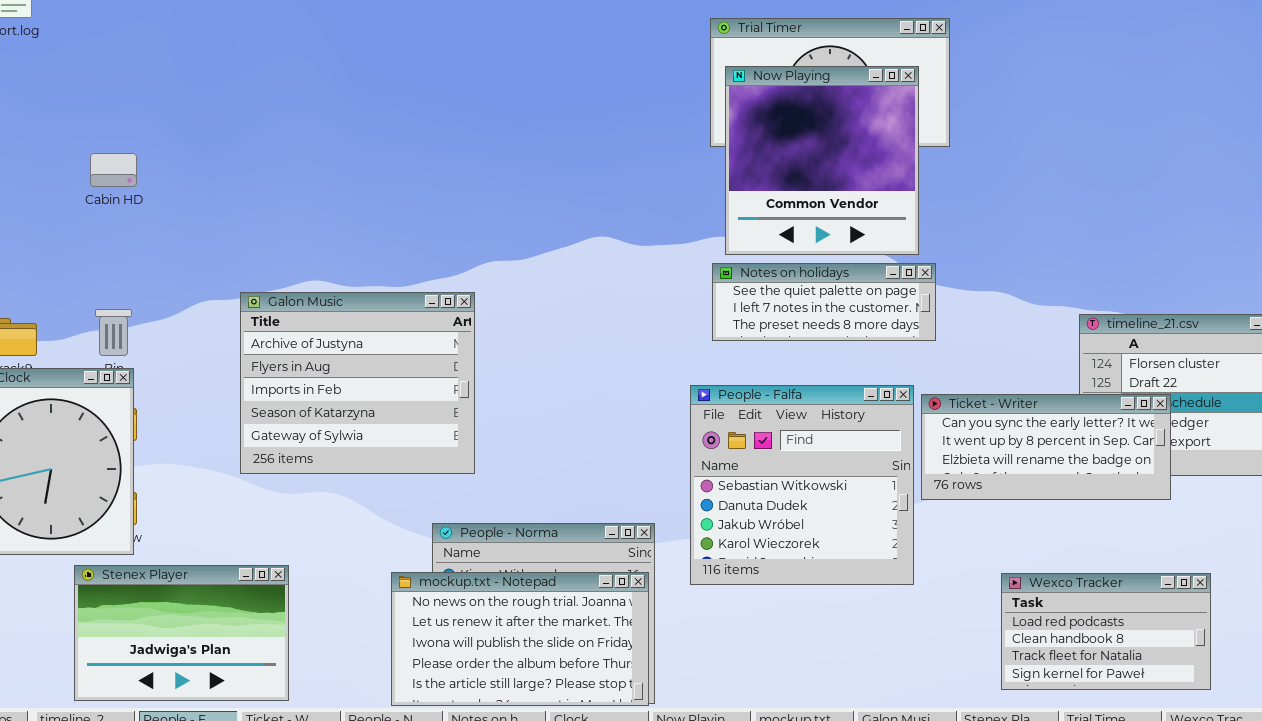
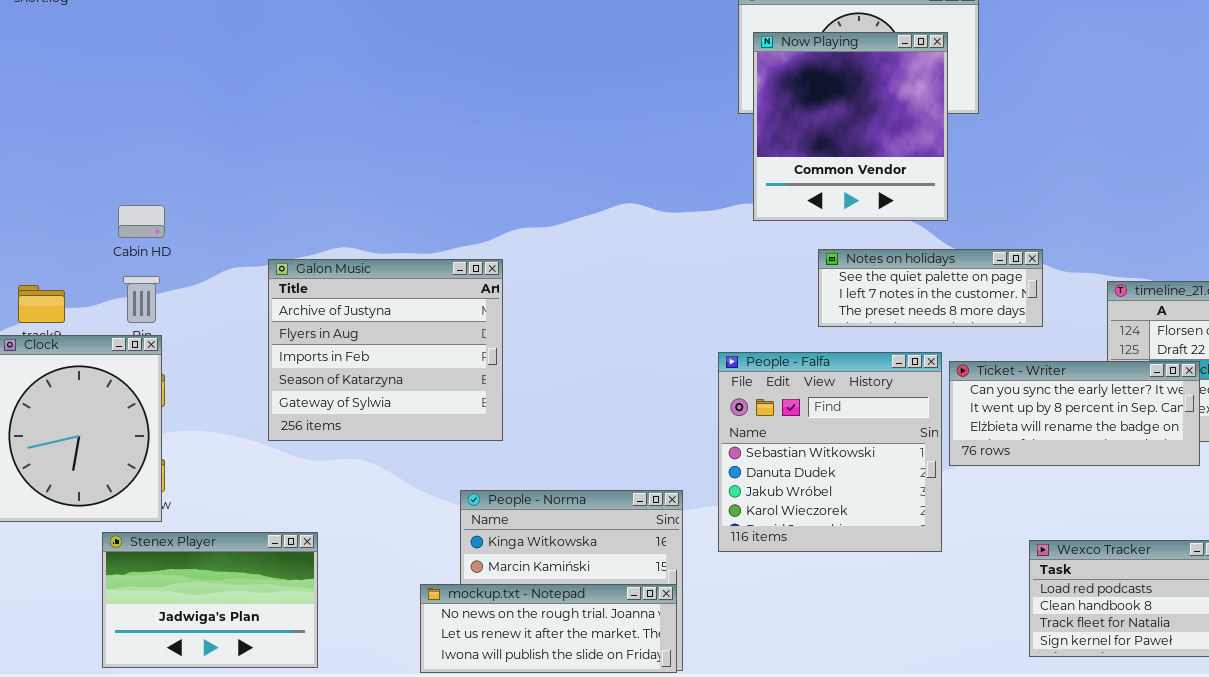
Cabin HD: [90,153,137,187] -> [118,205,165,238], moved
Notes on holidays: [712,263,936,341] -> [818,249,1043,327], moved
mockup.txt - Notepad: [391,572,649,706] -> [420,584,677,673], resized

